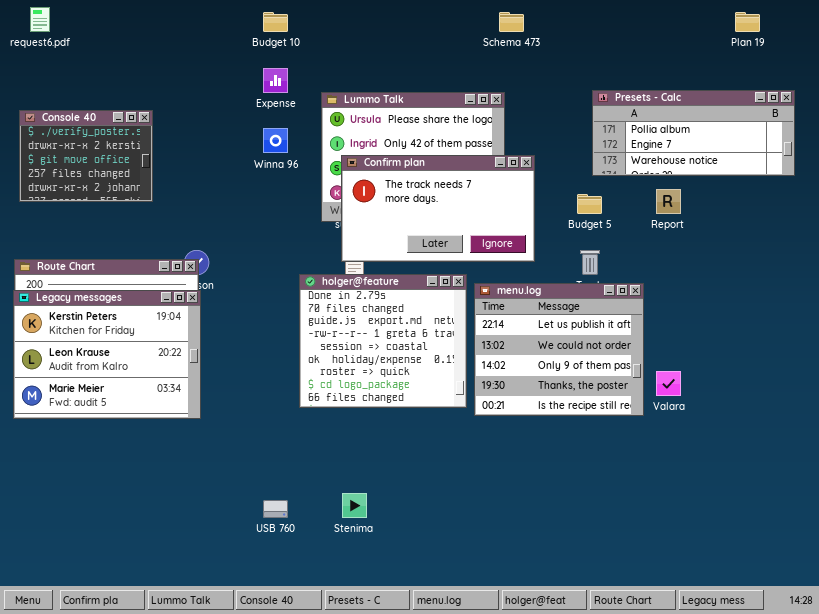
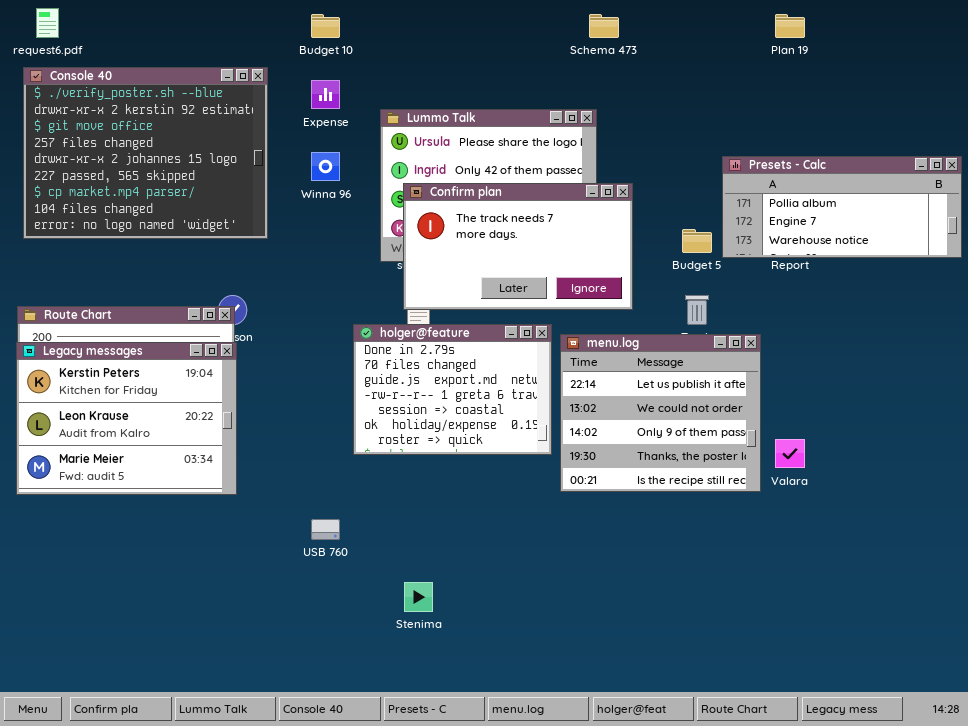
Plan 19: [735,12,760,32] -> [775,14,805,38], moved
Presets - Calc: [592,90,795,176] -> [722,156,962,258], moved
Console 40: [19,110,153,202] -> [23,67,268,239], resized
holger@feature: [299,274,467,408] -> [353,324,552,455], resized
USB 760: [263,500,288,518] -> [311,519,340,540], moved

